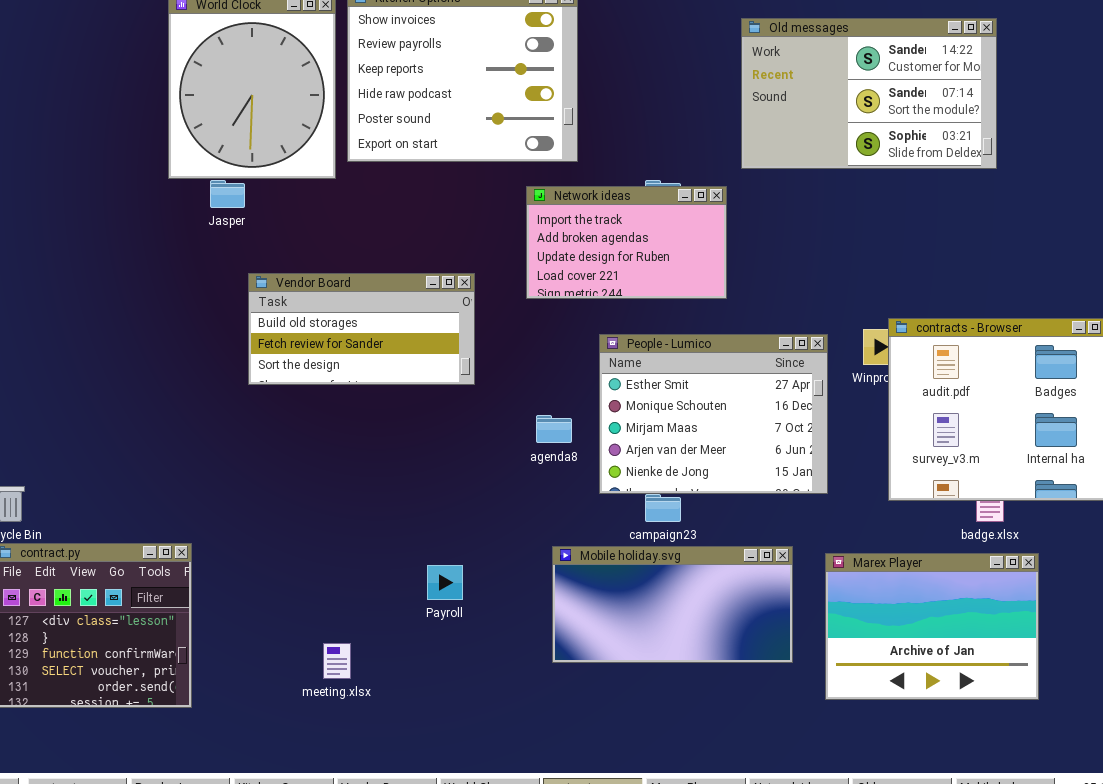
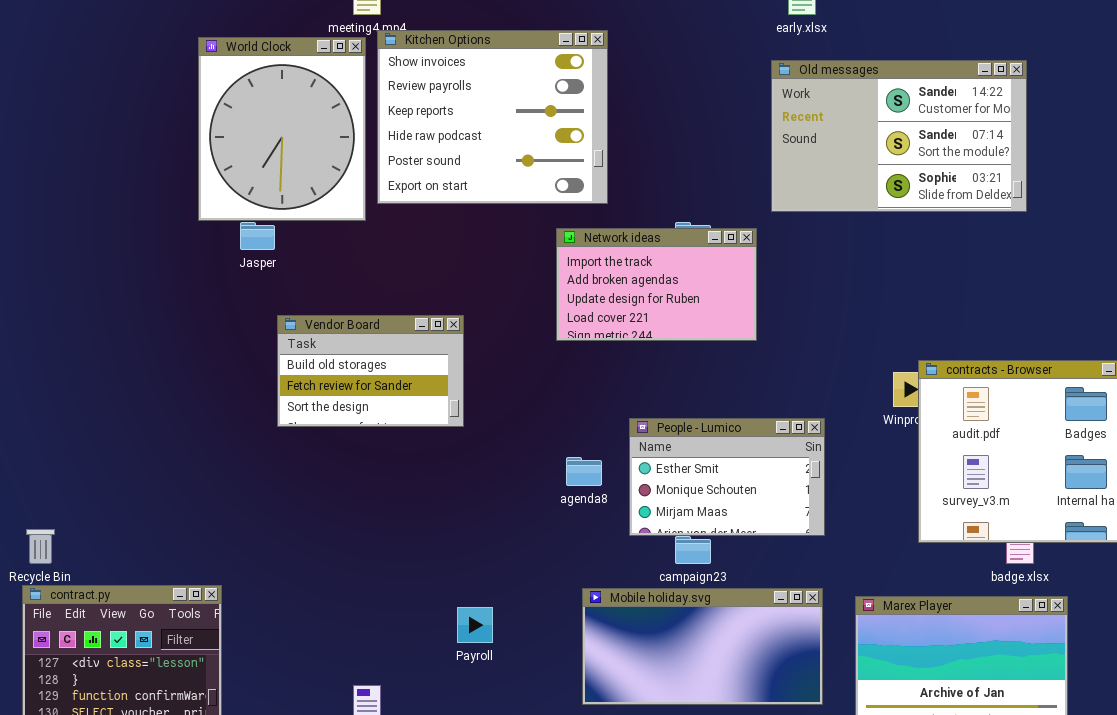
Vendor Board: [248,273,475,385] -> [277,315,464,427], resized
People - Lumico: [599,334,828,494] -> [629,418,825,536], resized

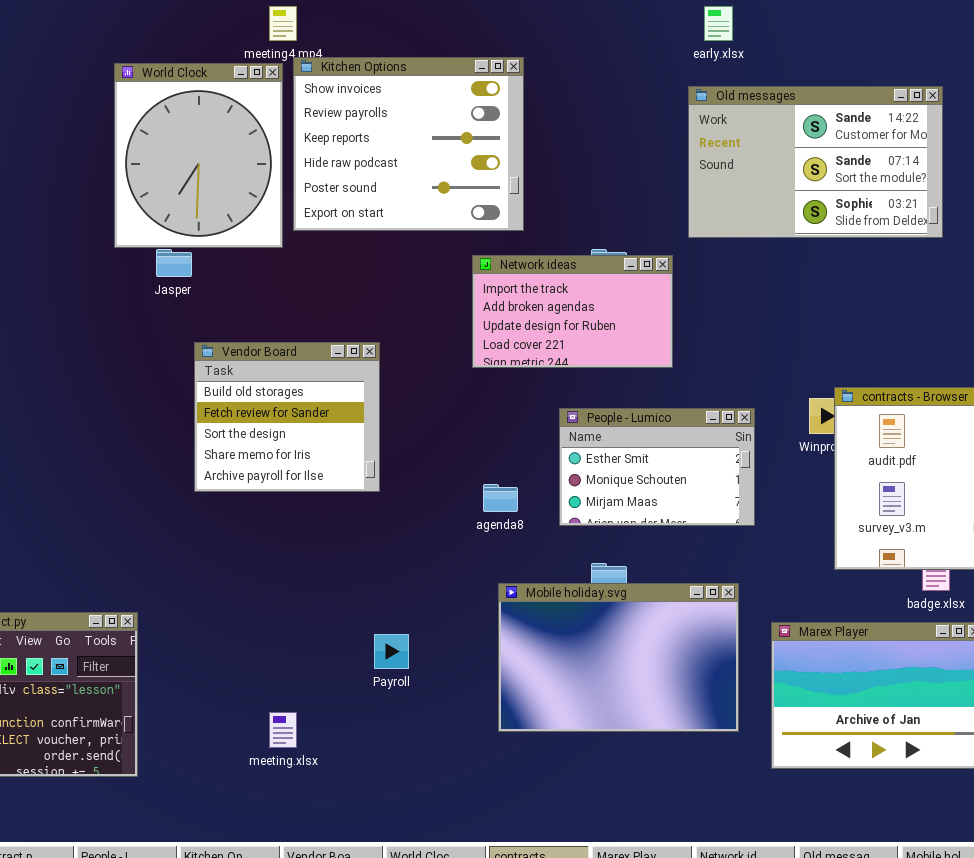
Vendor Board: [277,315,464,427] -> [194,342,380,492], resized
People - Lumico: [629,418,825,536] -> [559,408,755,526], moved
Mobile holiday.svg: [582,588,823,705] -> [498,583,739,732], resized

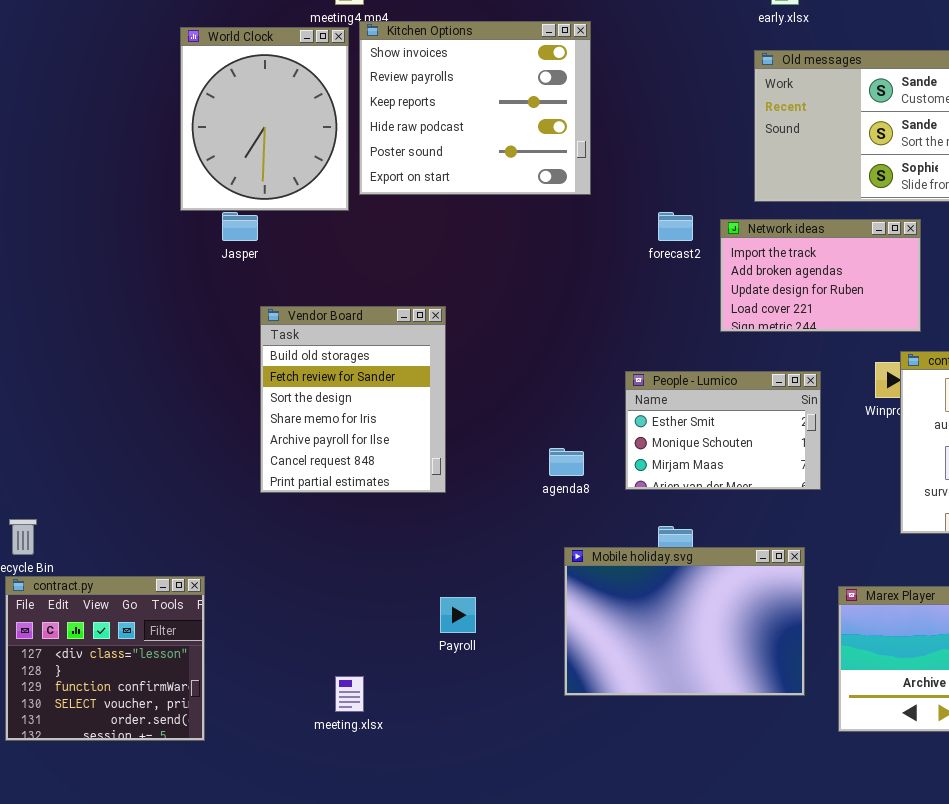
Network ideas: [472,255,673,368] -> [720,219,921,332], moved
Vendor Board: [194,342,380,492] -> [260,306,446,493], resized

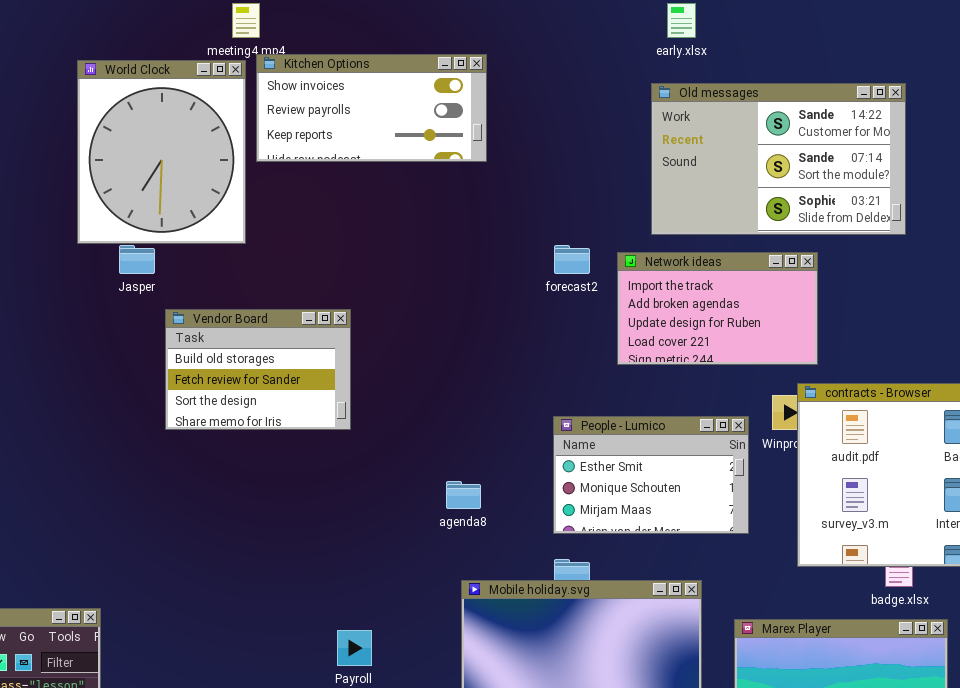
Kitchen Options: [359,21,591,195] -> [256,54,487,162], resized
Vendor Board: [260,306,446,493] -> [165,309,351,430], moved, resized
People - Lumico: [625,371,821,490] -> [553,416,749,534], moved

